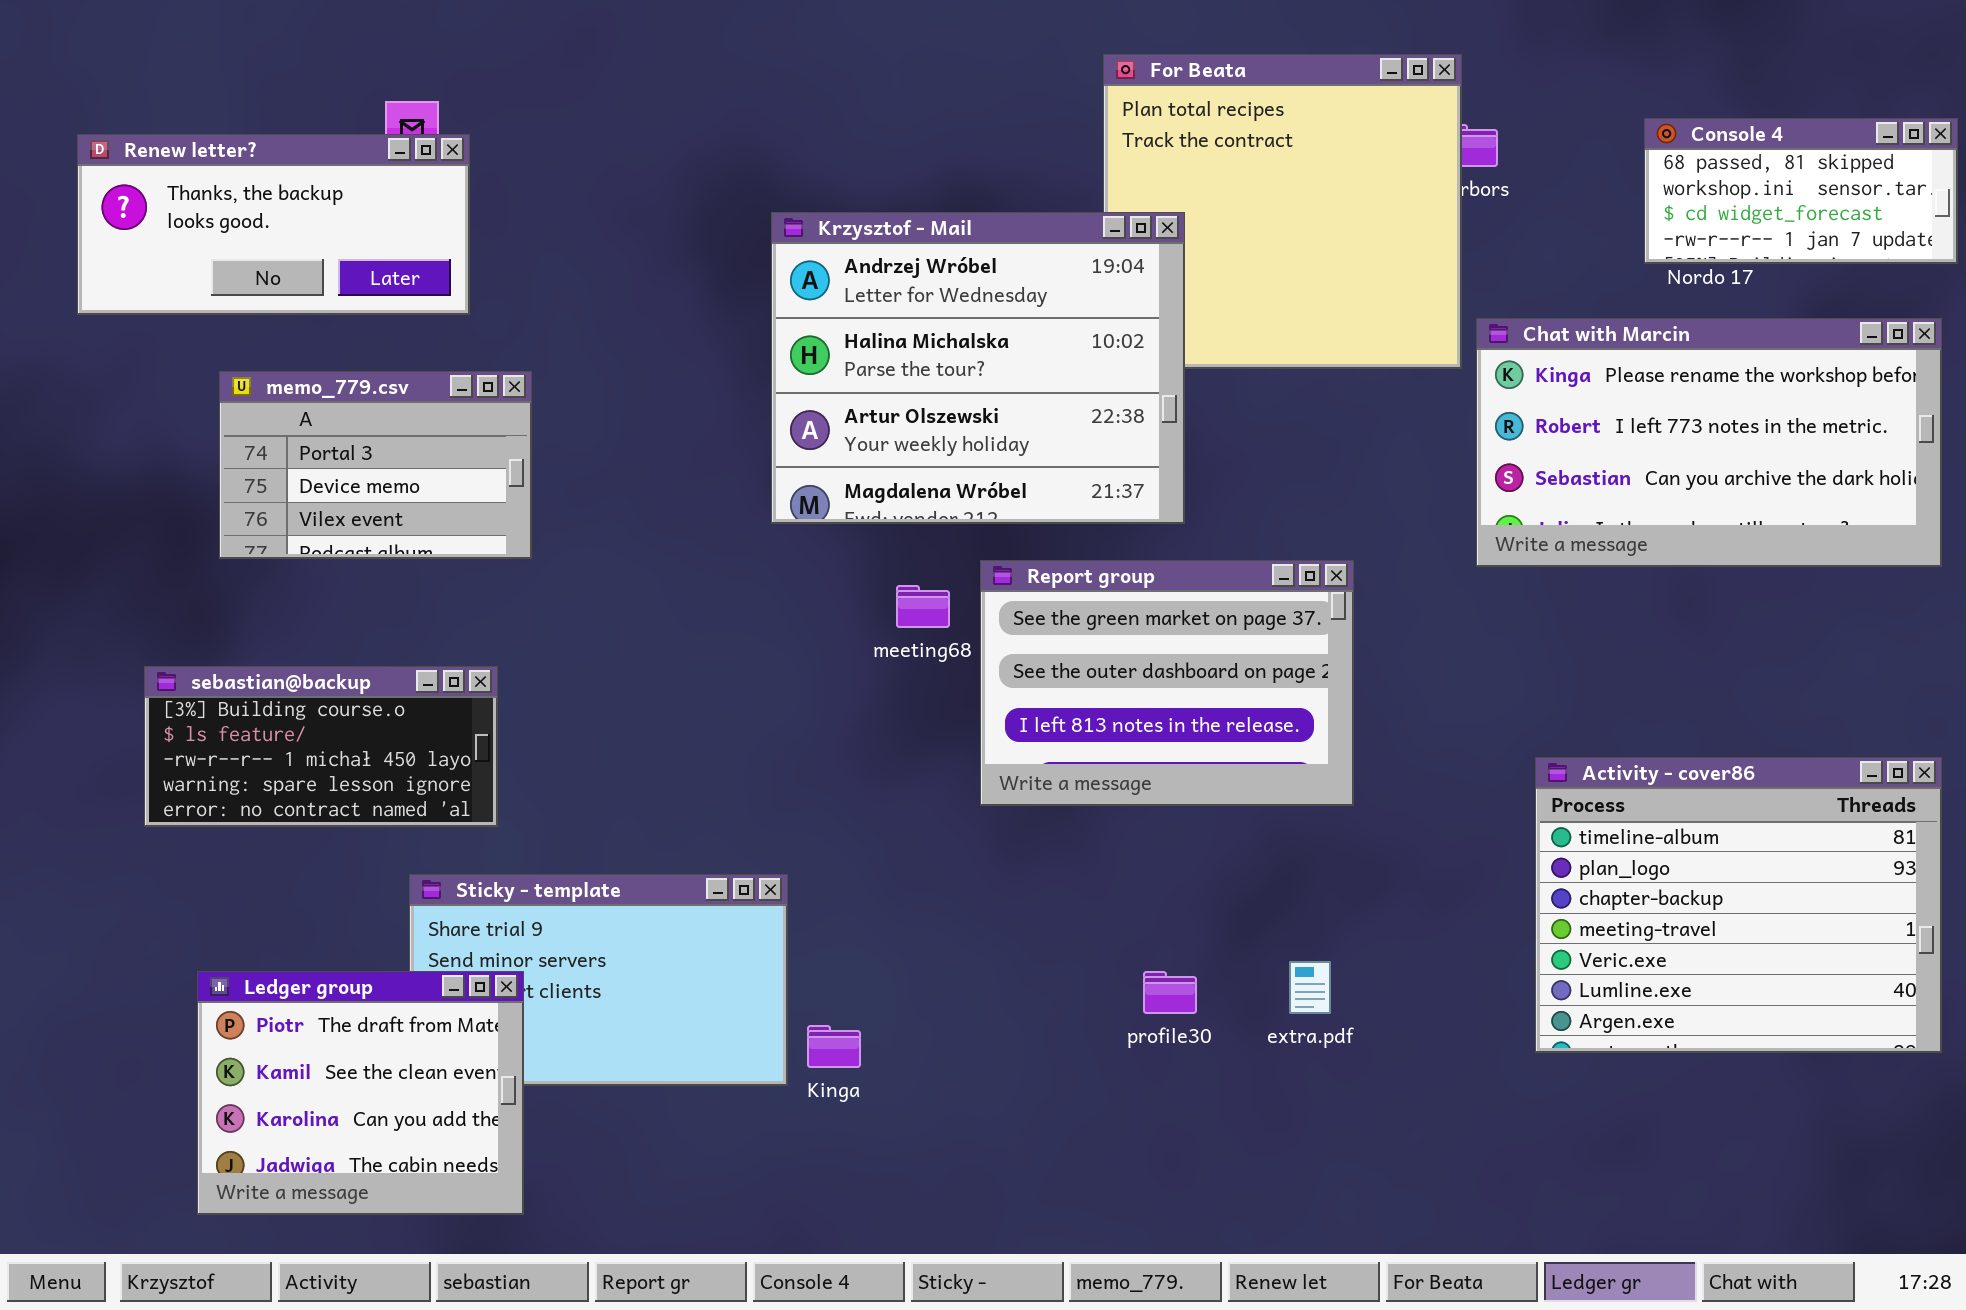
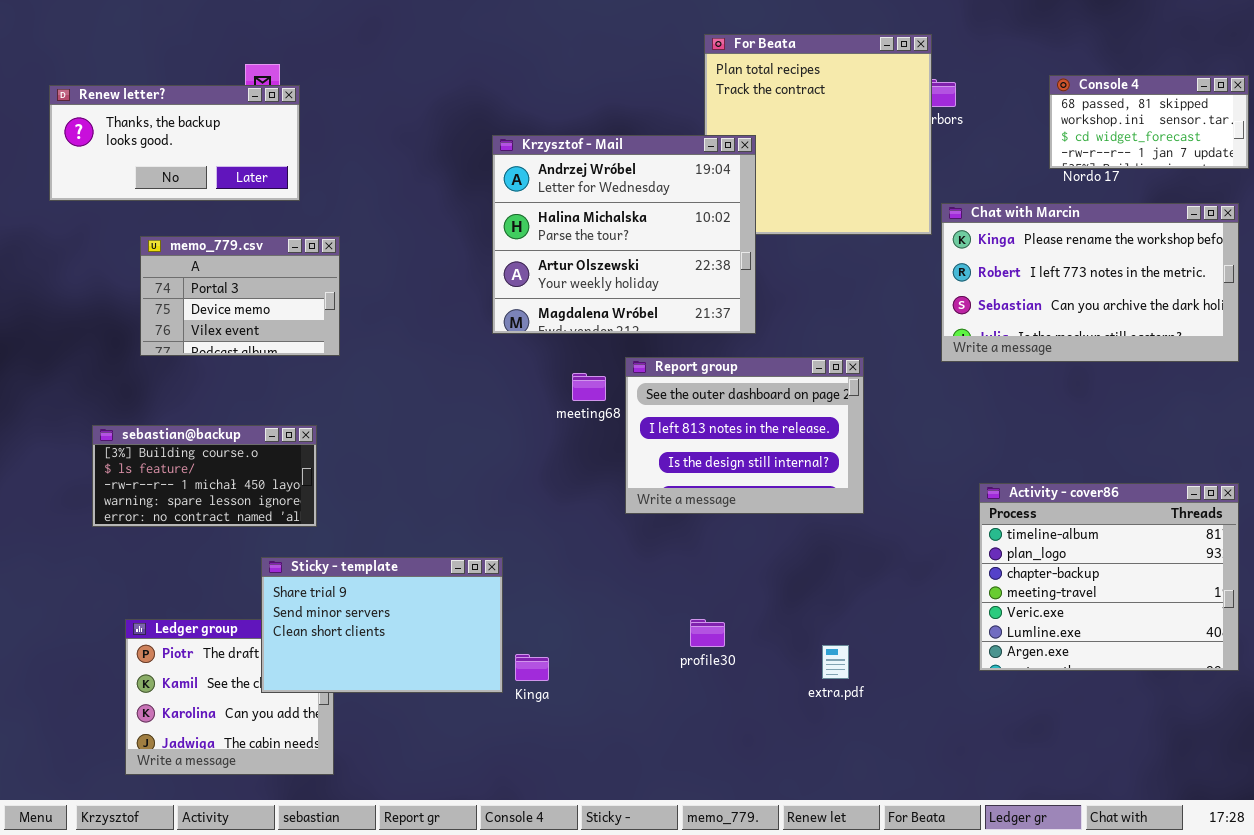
Report group: [980,560,1354,806] -> [625,357,864,514], scrolled down 1 row
Sticky - template: [409,874,788,1086] -> [261,557,503,693], raised
extra.pdf: [1289,961,1331,1014] -> [822,645,849,679], moved
profile30: [1143,971,1197,1014] -> [690,619,725,647], moved

